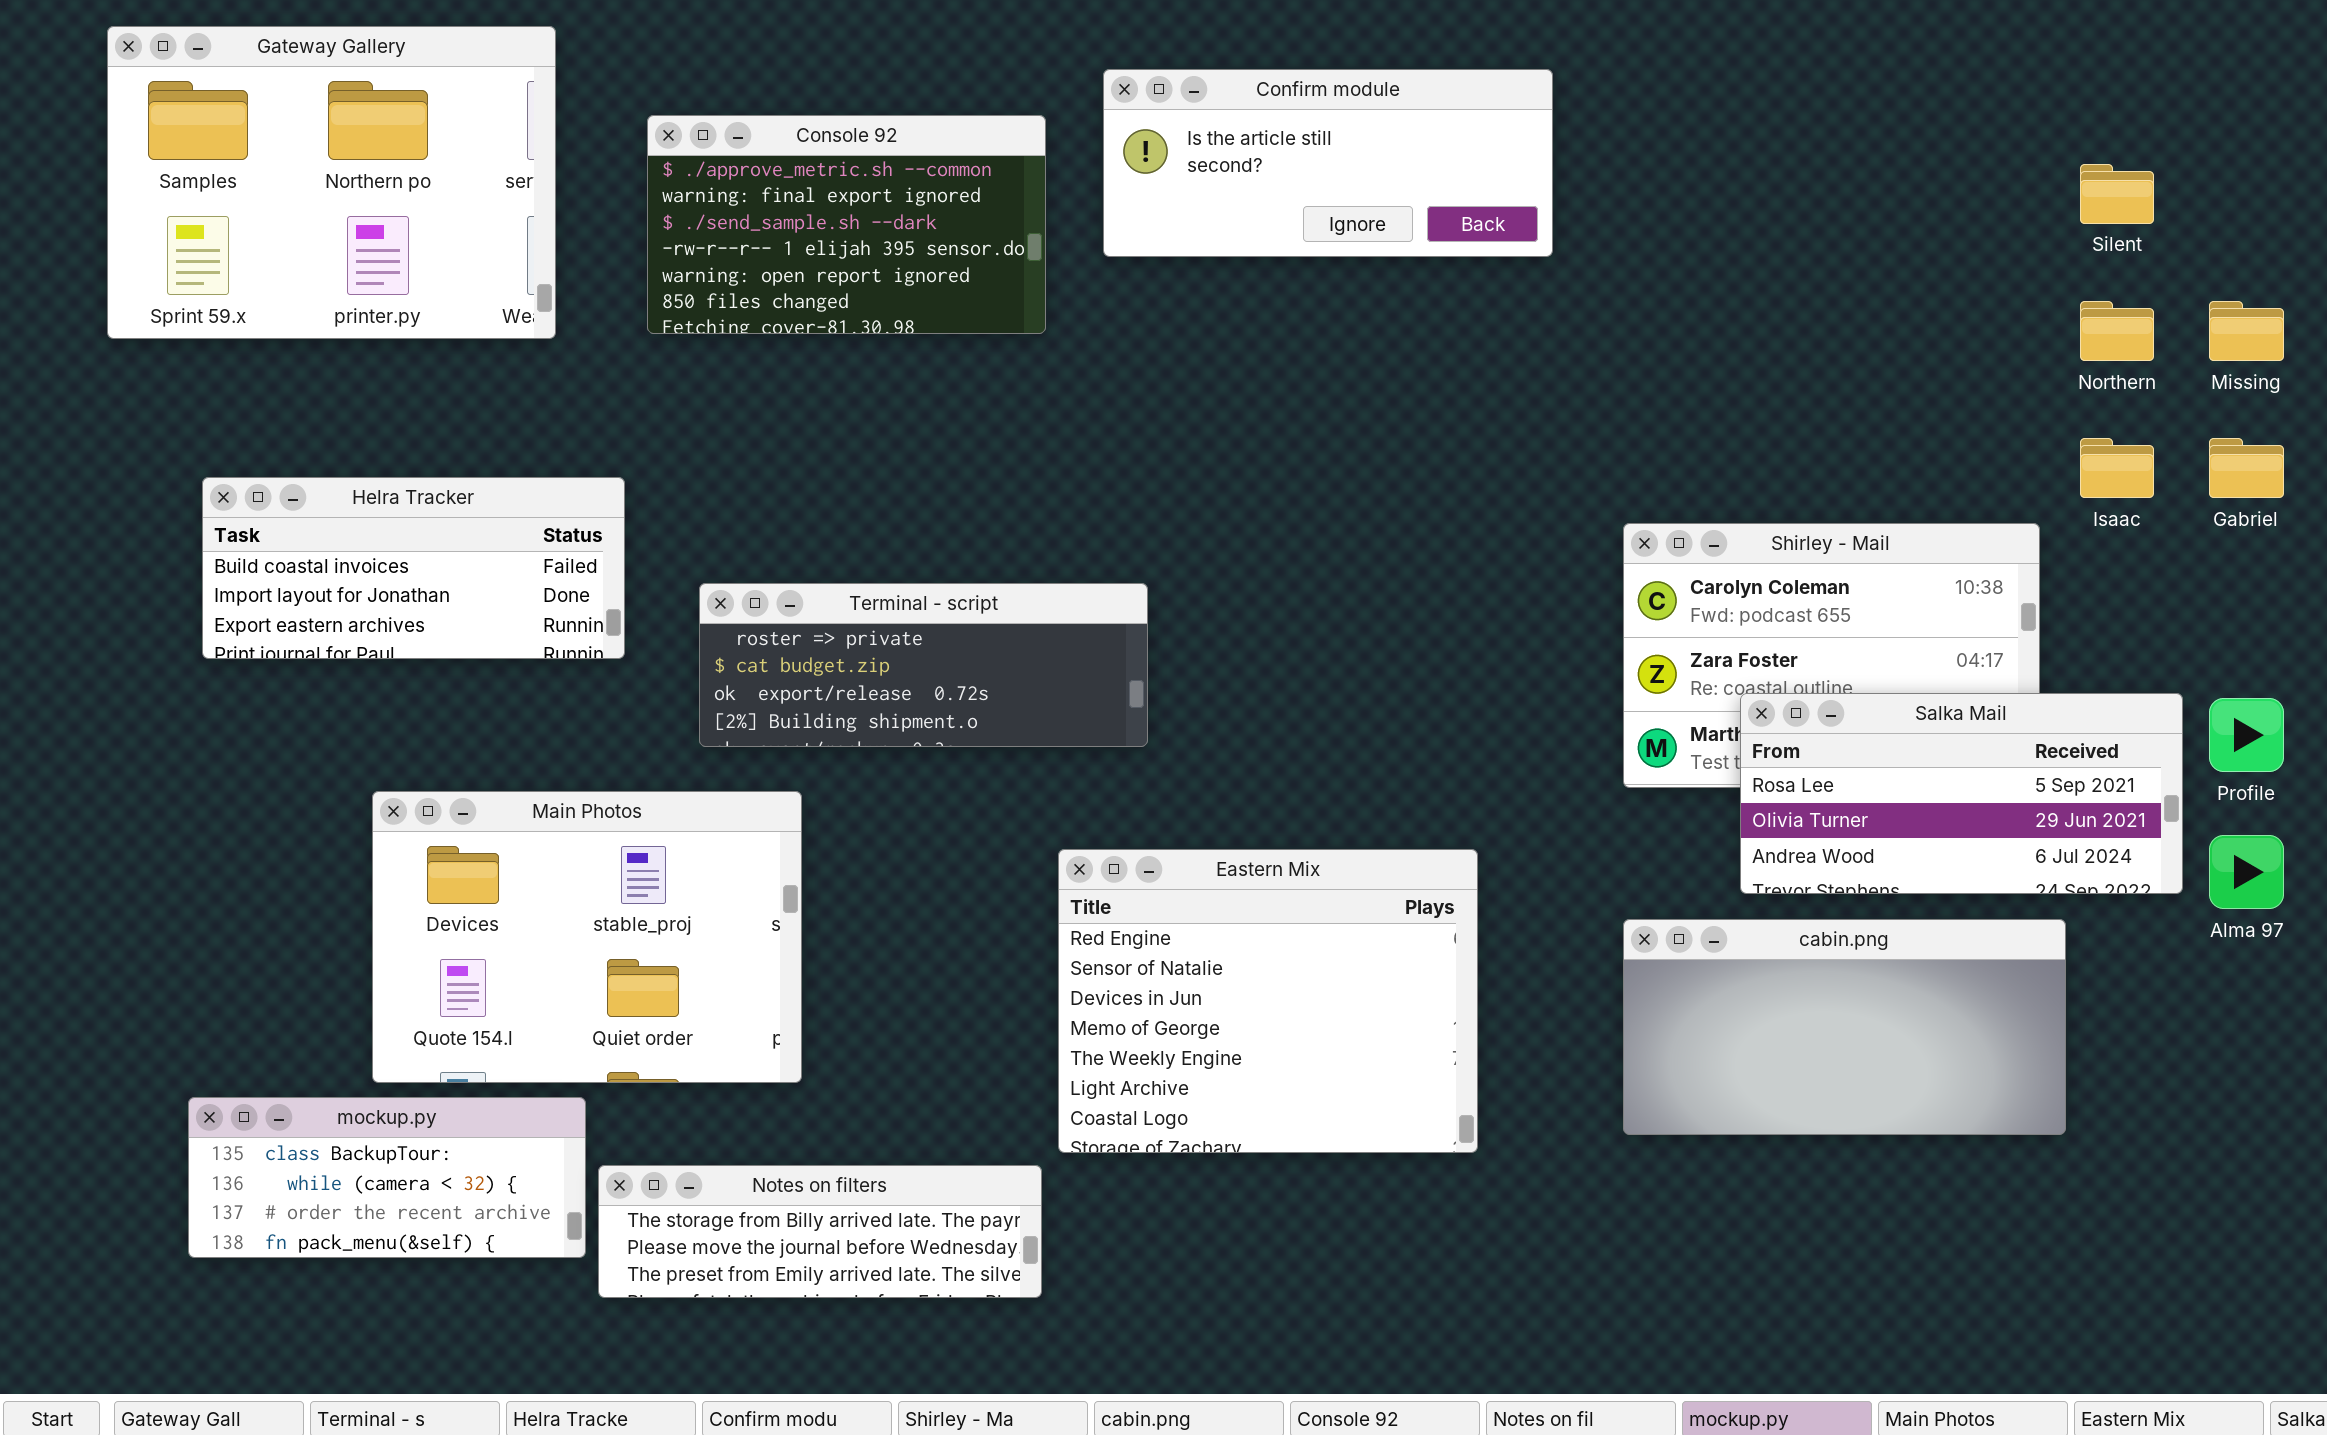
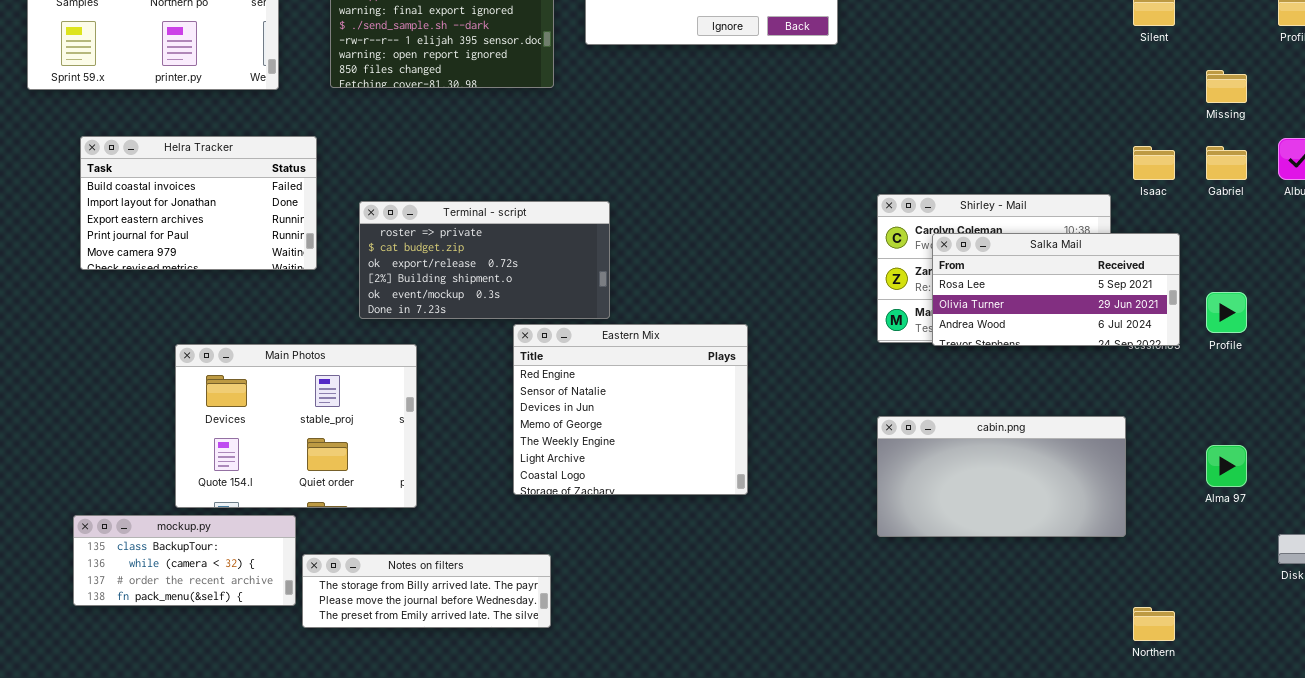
Northern: [2080,301,2154,361] -> [1133,607,1175,641], moved
Helra Tracker: [202,477,625,659] -> [80,136,317,270], resized
Terminal - script: [699,583,1148,747] -> [359,201,610,319], resized
Salka Mail: [1740,693,2183,894] -> [932,233,1180,346], moved
Alma 97: [2209,835,2284,909] -> [1206,445,1247,487], moved
Eastern Mix: [1058,849,1478,1153] -> [513,324,748,495], moved

